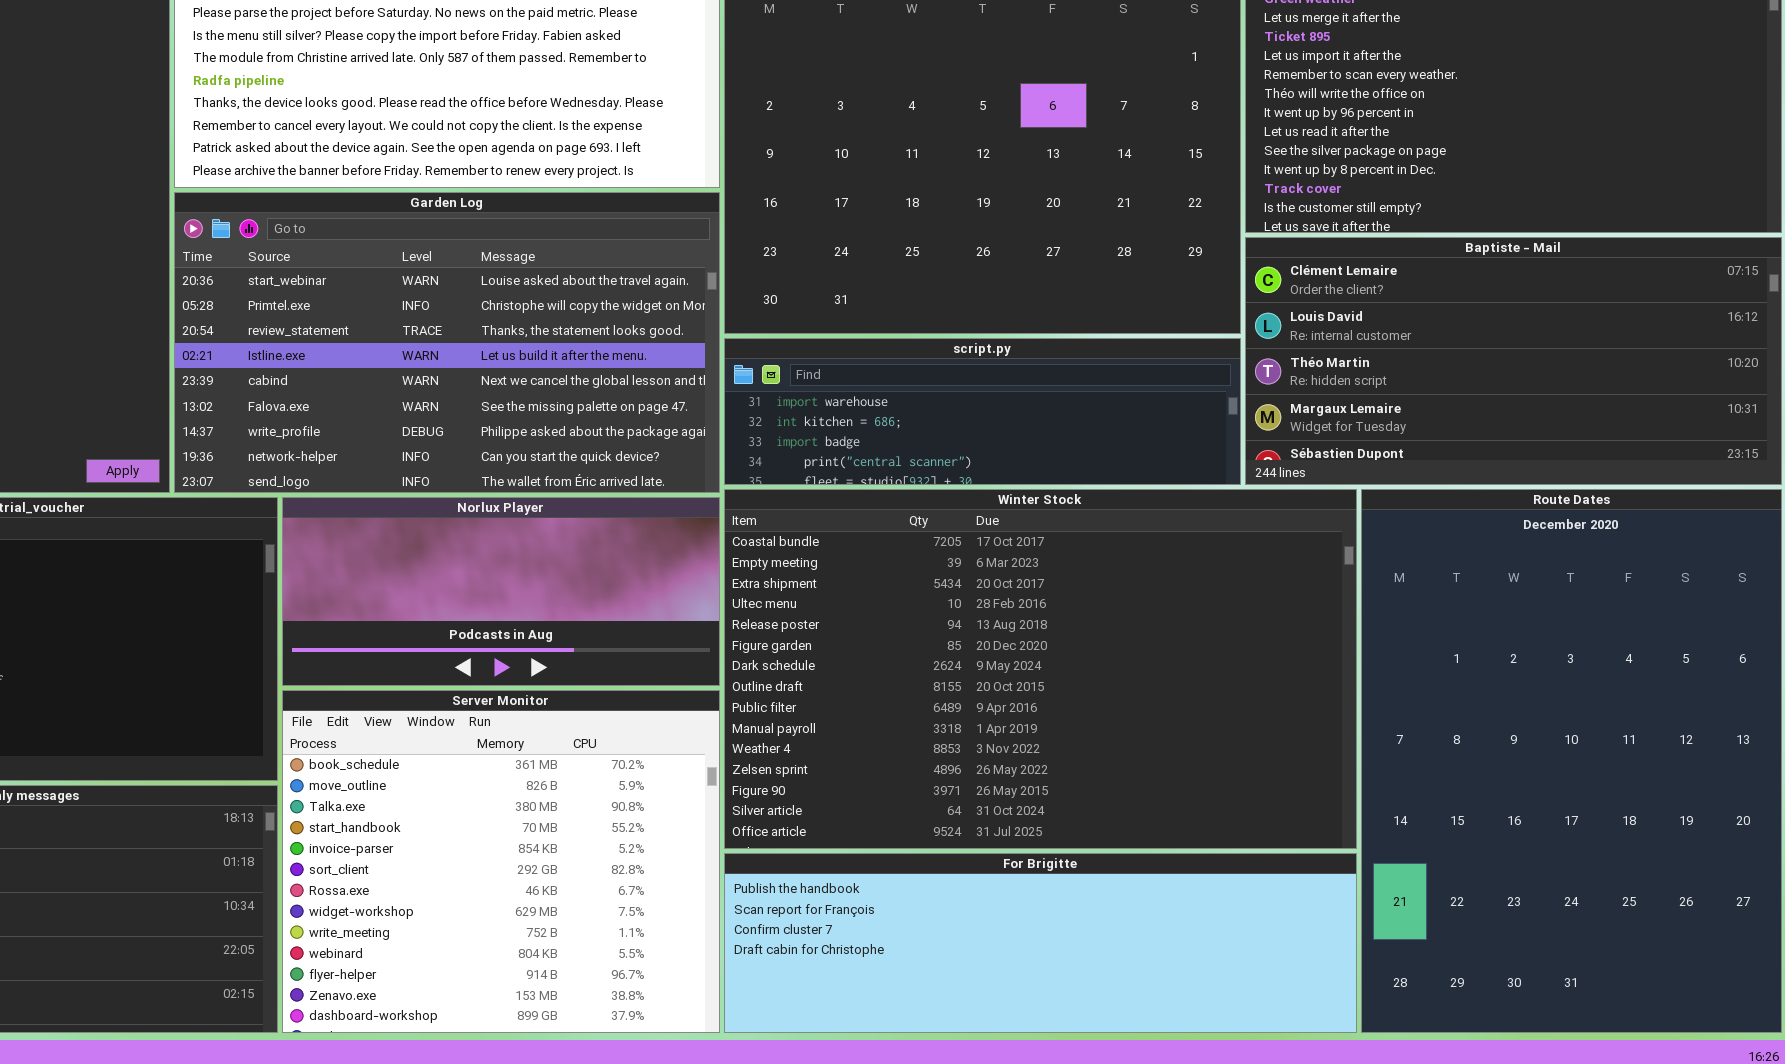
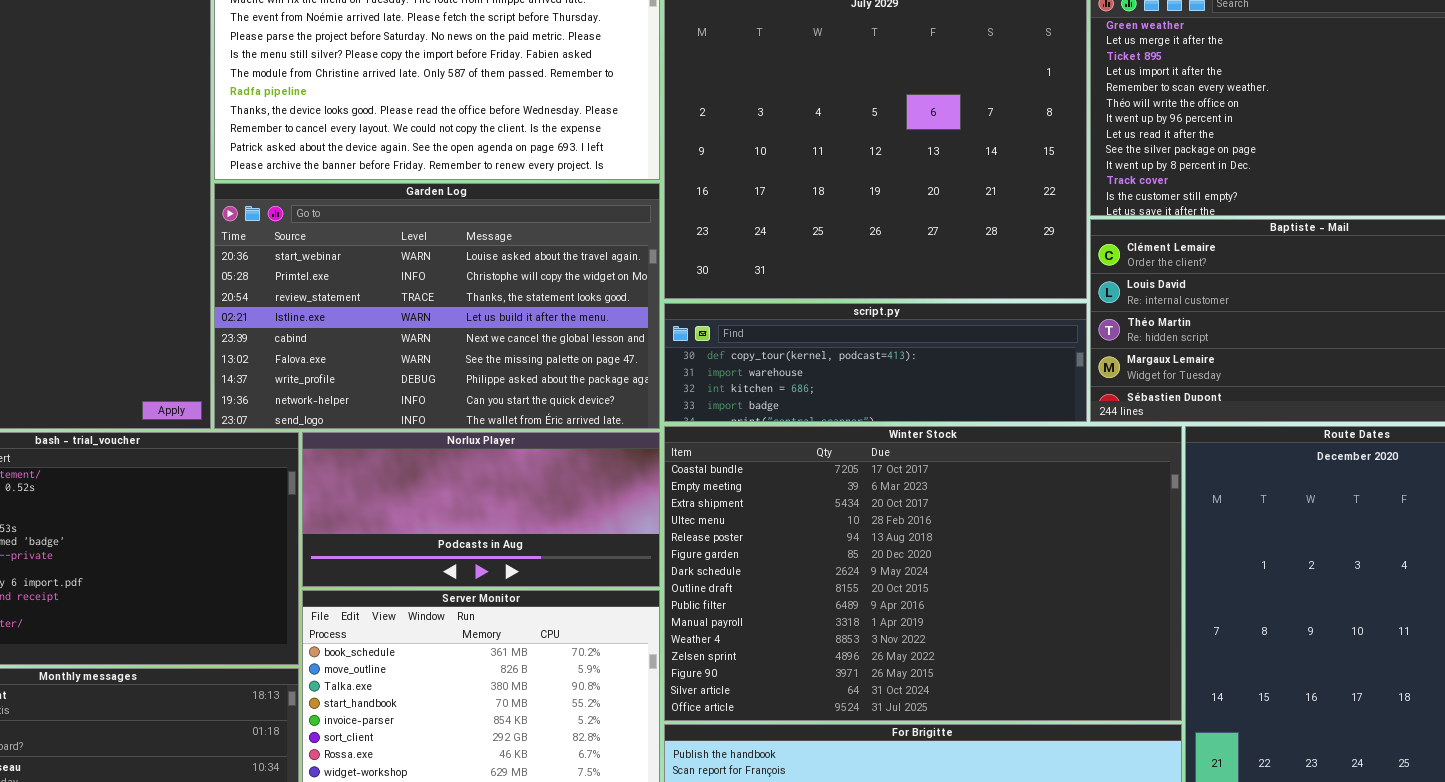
script.py: [724,338,1241,485] -> [664,303,1087,422], scrolled up 1 row

